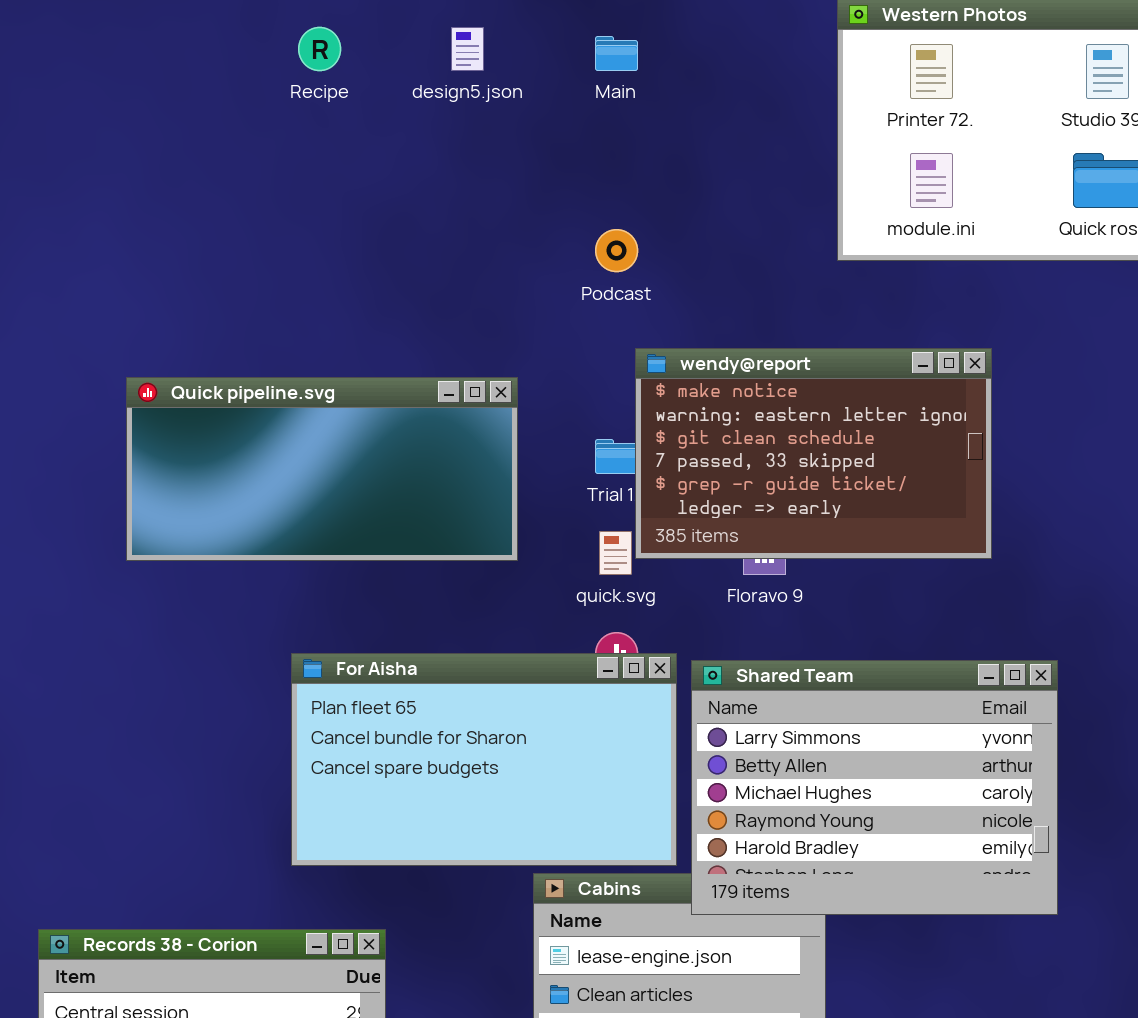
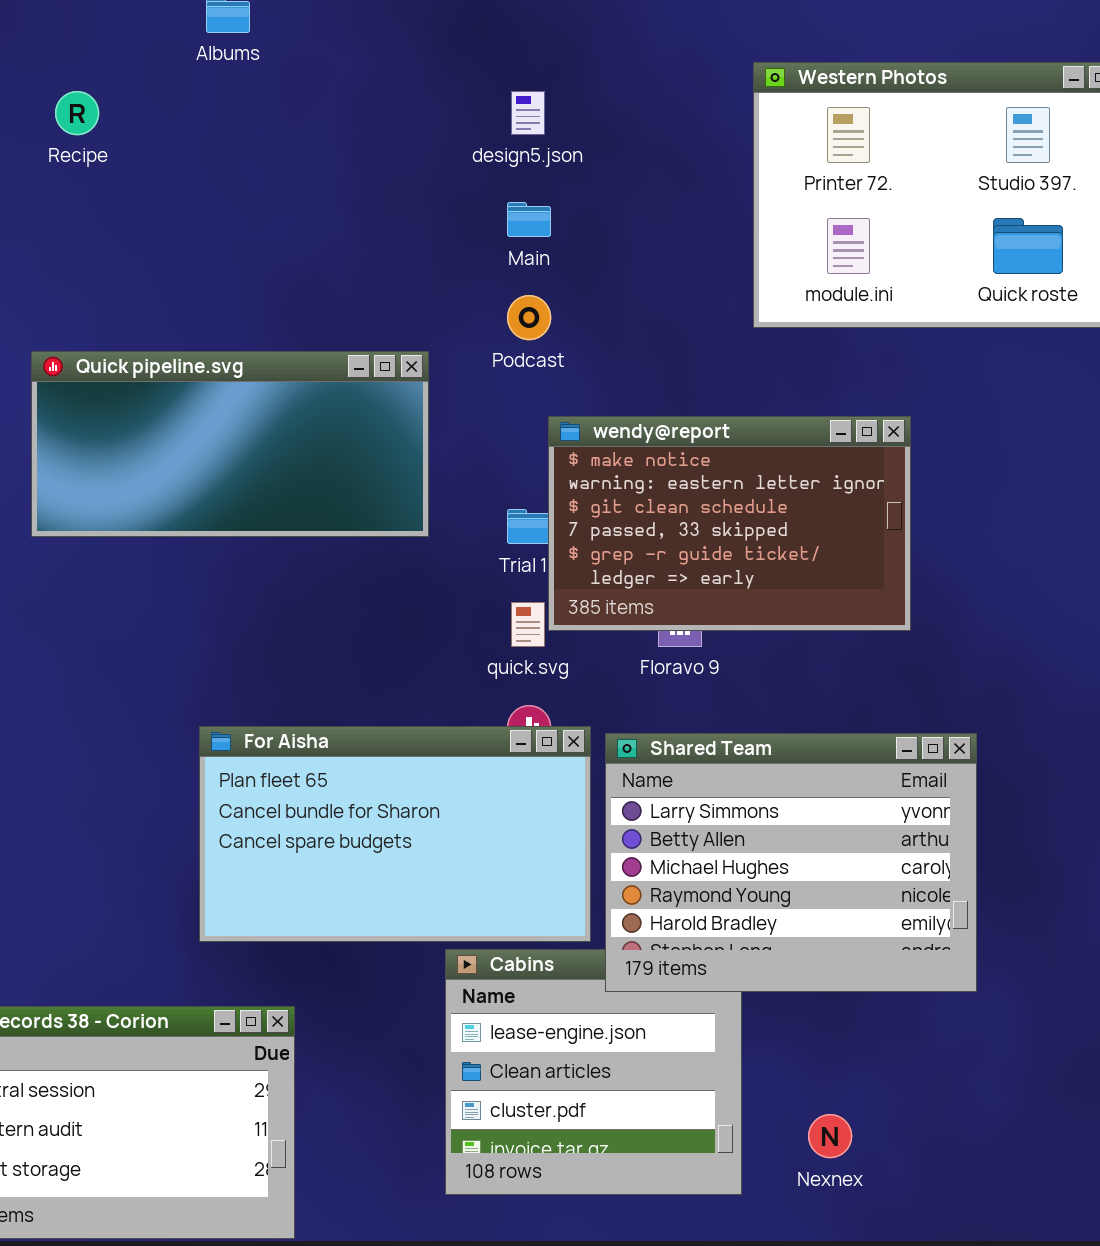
Recipe: [298,27,341,71] -> [55,91,99,135], moved
design5.json: [451,27,484,71] -> [511,91,545,135], moved
Main: [595,36,638,71] -> [507,202,551,237], moved
Quick pipeline.svg: [126,377,518,561] -> [31,351,429,537], moved

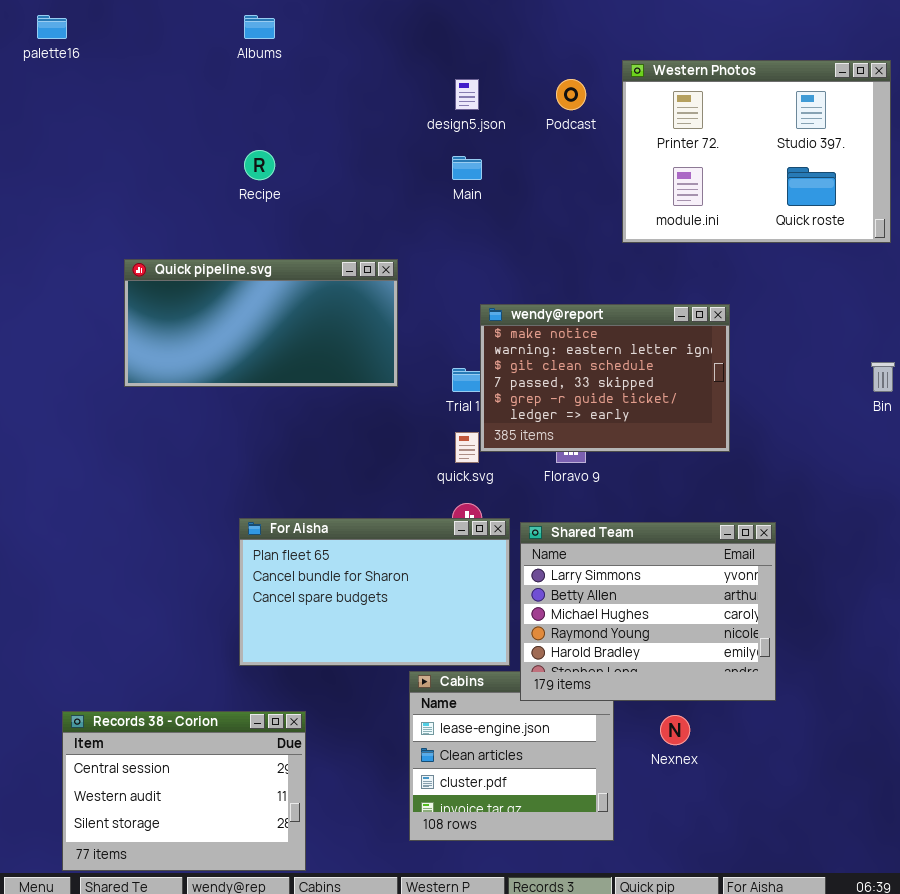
Recipe: [55,91,99,135] -> [244,150,275,180], moved
Podcast: [507,295,551,340] -> [556,79,586,110], moved
Nexnex: [808,1114,852,1158] -> [660,715,690,745], moved

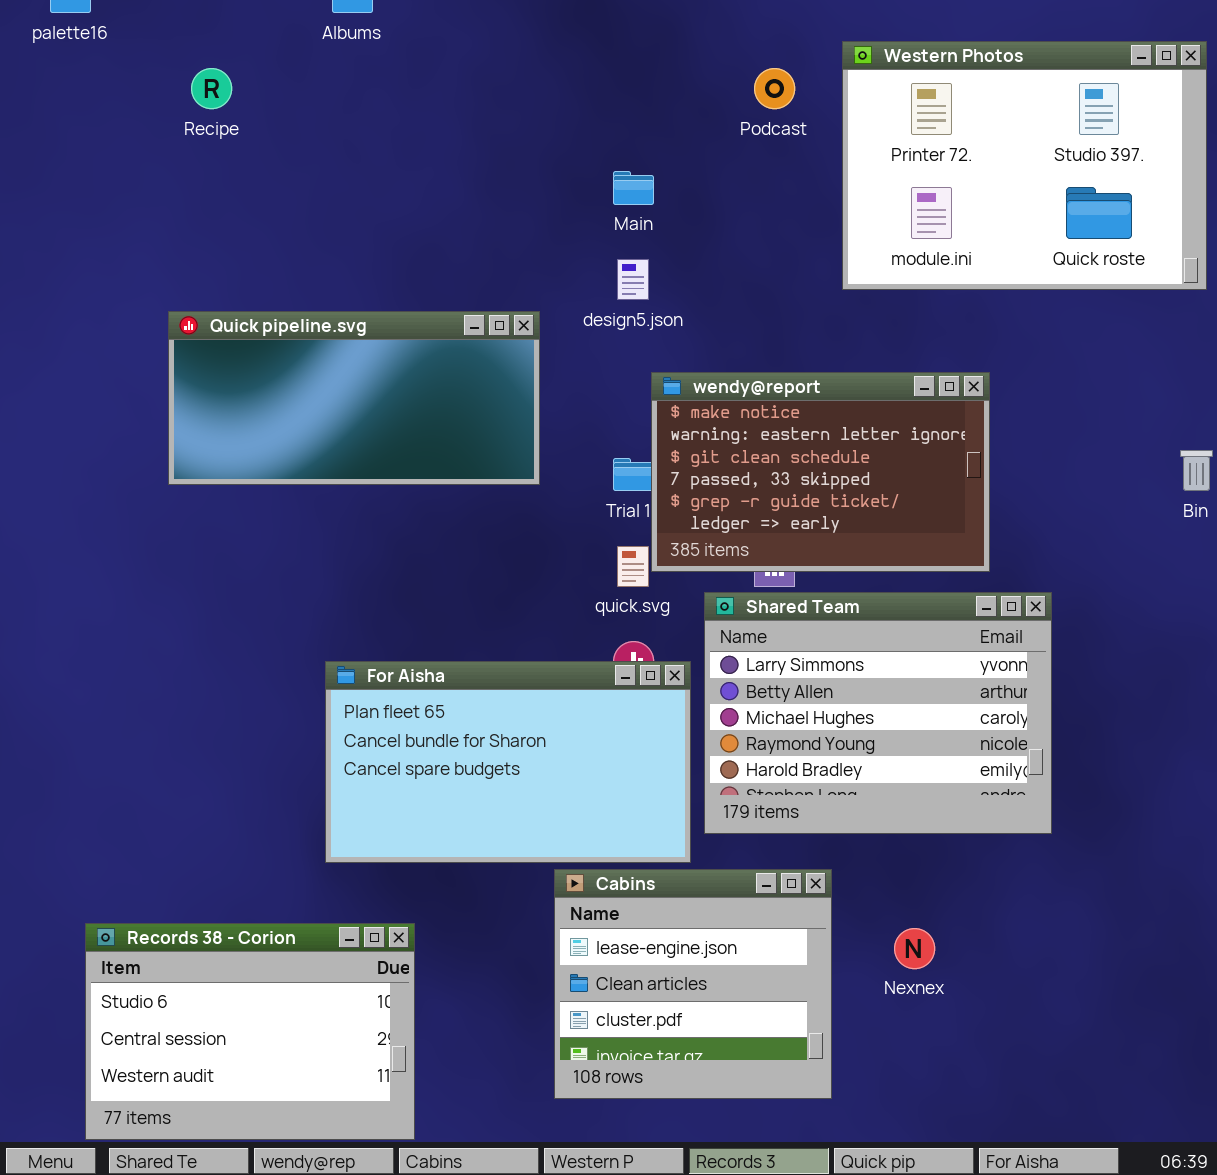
design5.json: [455,79,479,110] -> [617,259,649,300], moved
Recipe: [244,150,275,180] -> [191,68,232,109], moved
Shared Team: [520,522,776,701] -> [704,592,1052,834], moved
Records 38 - Corion: [62,711,306,871] -> [85,923,415,1140], scrolled up 1 row

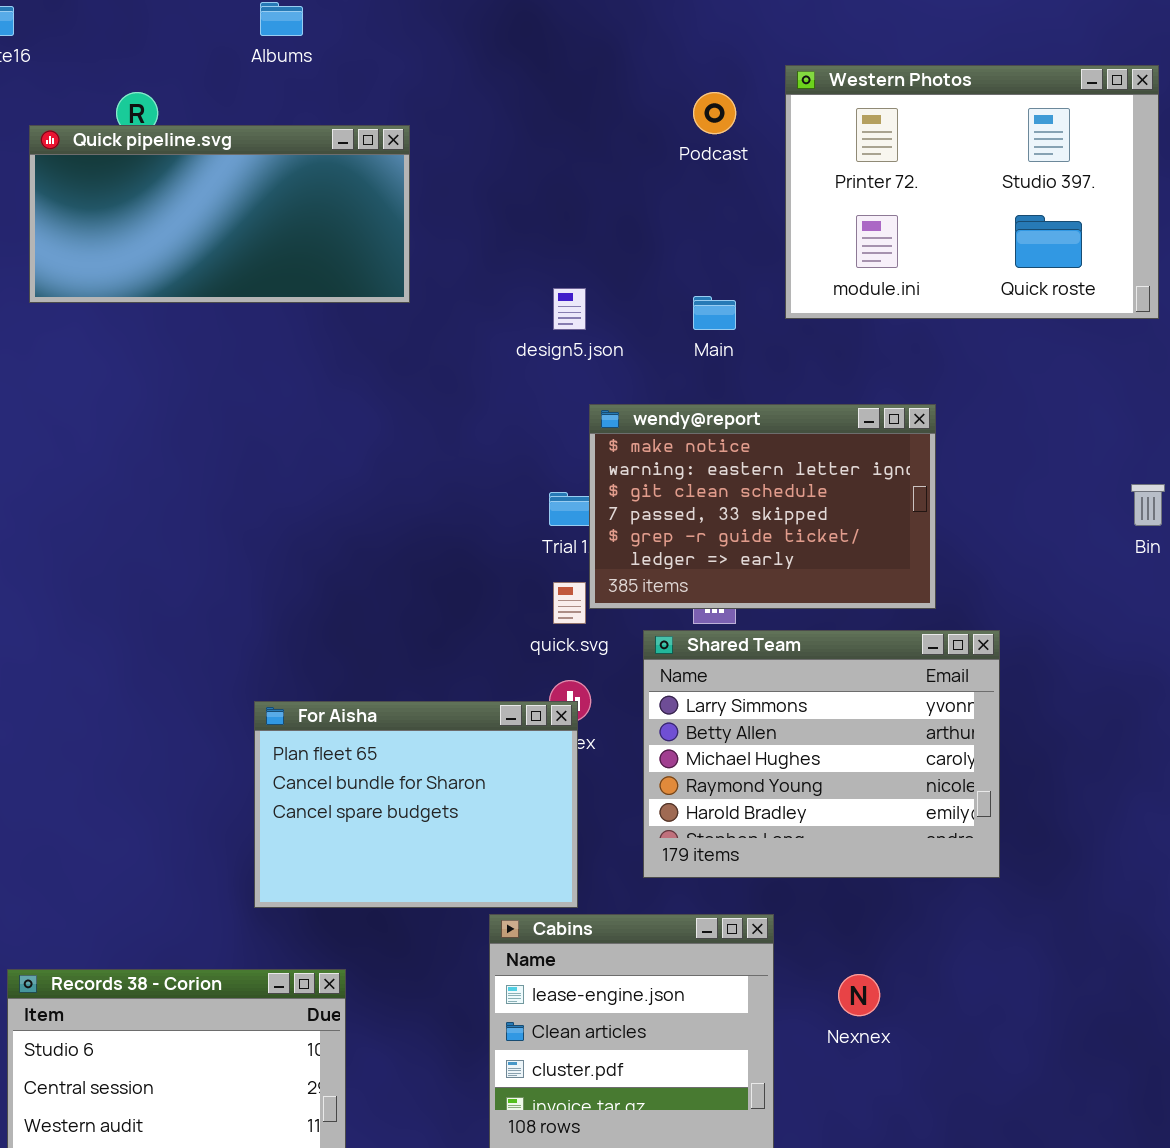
Main: [613,171,654,205] -> [693,296,736,330], moved
Quick pipeline.svg: [168,311,540,485] -> [29,125,410,303], moved
For Aisha: [325,661,691,863] -> [254,701,578,908], resized

